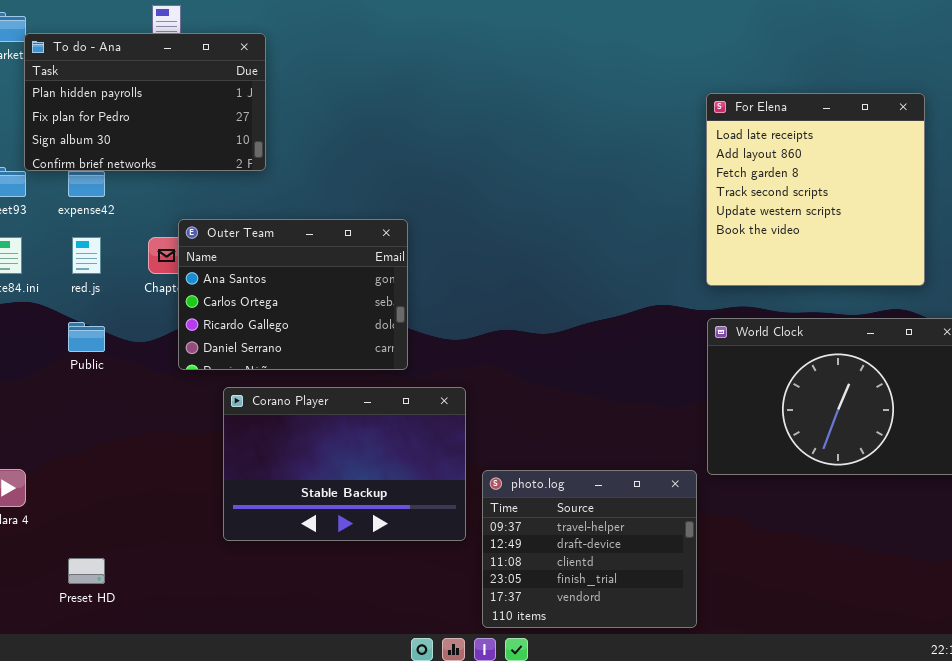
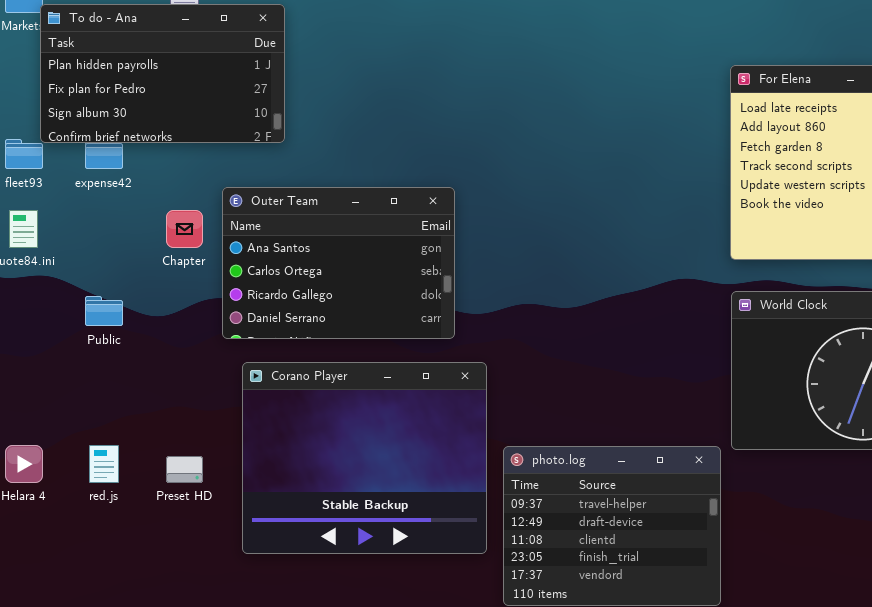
Outer Team: [178,219,408,370] -> [222,187,455,339], moved
red.js: [72,237,101,274] -> [89,445,119,483], moved
Corano Player: [223,387,466,541] -> [242,362,487,554], resized
Preset HD: [68,558,105,584] -> [166,456,203,483], moved

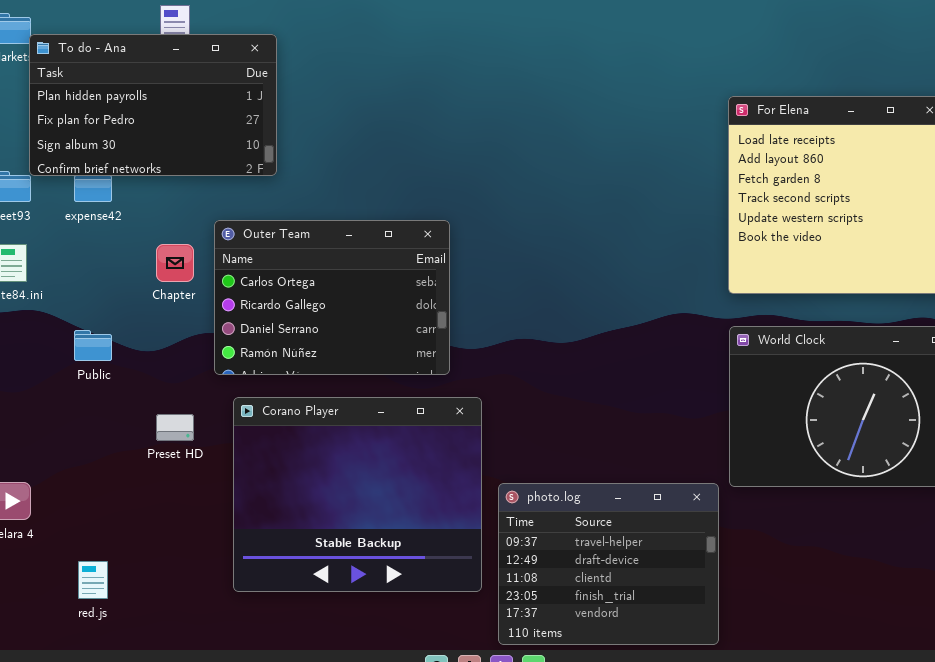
Outer Team: [222,187,455,339] -> [214,220,450,375], scrolled down 1 row
red.js: [89,445,119,483] -> [78,561,108,599], moved
Preset HD: [166,456,203,483] -> [156,414,194,441], moved

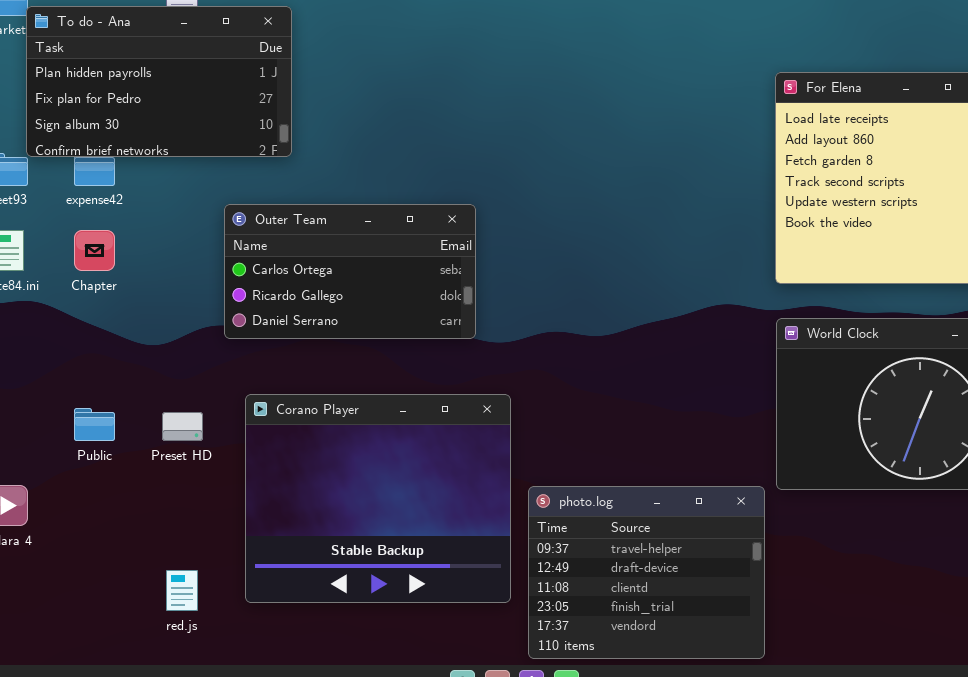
Outer Team: [214,220,450,375] -> [224,204,476,339], resized
Chapter: [156,244,194,282] -> [74,230,115,271], moved
Public: [74,330,112,361] -> [74,408,115,441], moved
red.js: [78,561,108,599] -> [166,570,198,611], moved

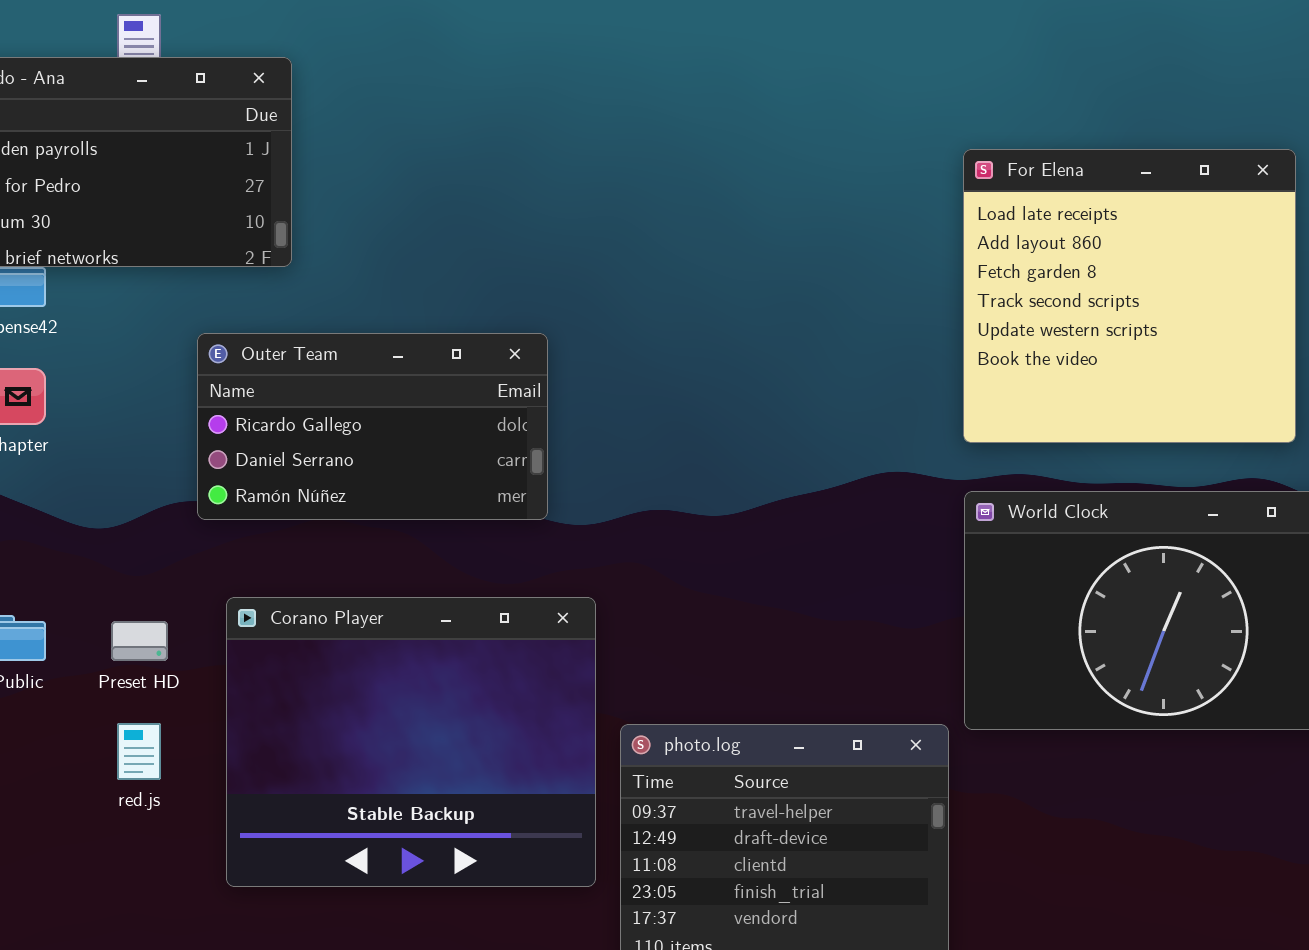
Outer Team: [224,204,476,339] -> [197,333,548,520], scrolled down 1 row
red.js: [166,570,198,611] -> [117,723,161,780], moved

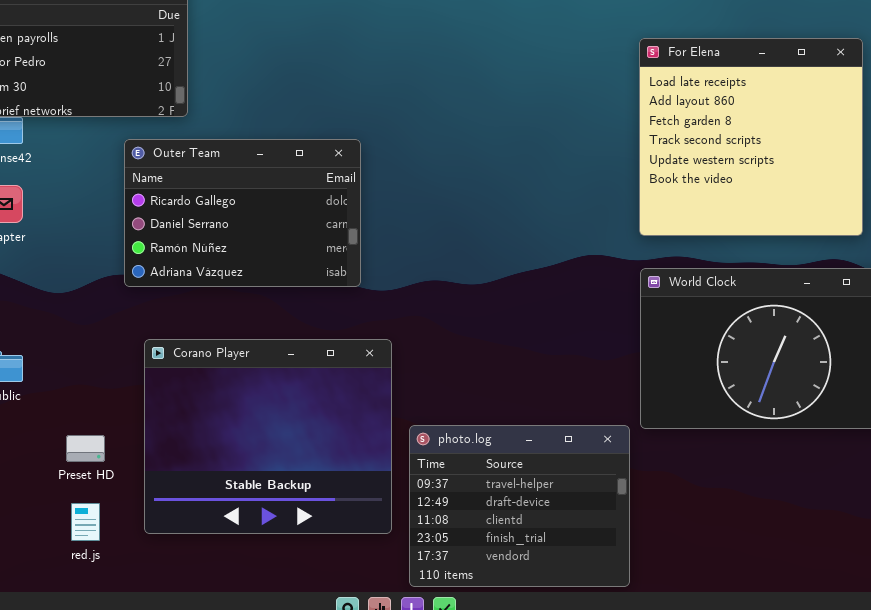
Outer Team: [197,333,548,520] -> [124,139,361,287], resized
Preset HD: [111,621,168,661] -> [66,435,105,462], moved
red.js: [117,723,161,780] -> [71,503,100,541], moved

